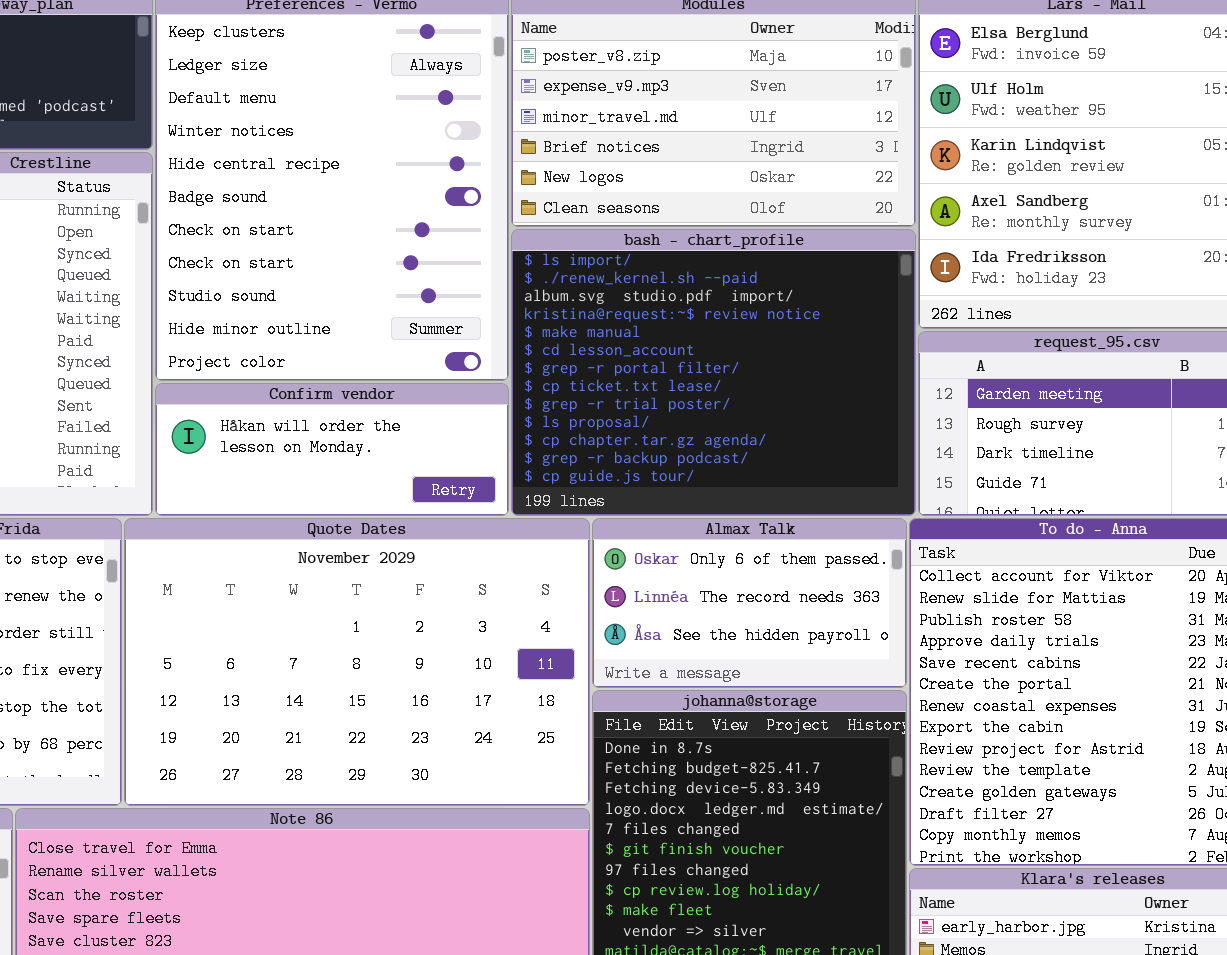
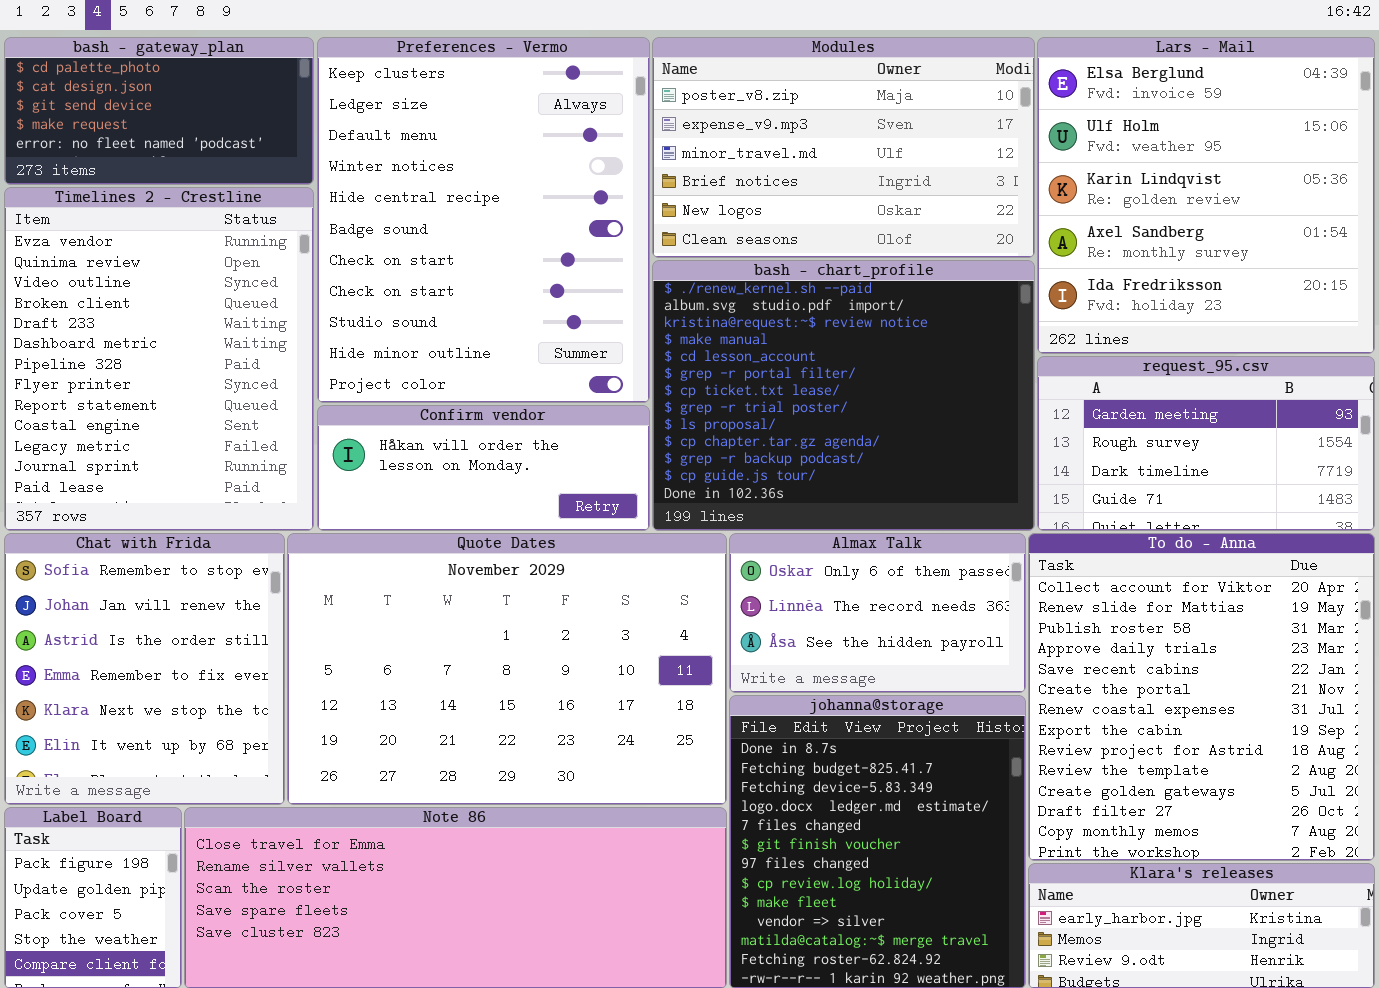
bash - chart_profile: [511,229,916,516] -> [652,260,1035,531], scrolled down 1 row

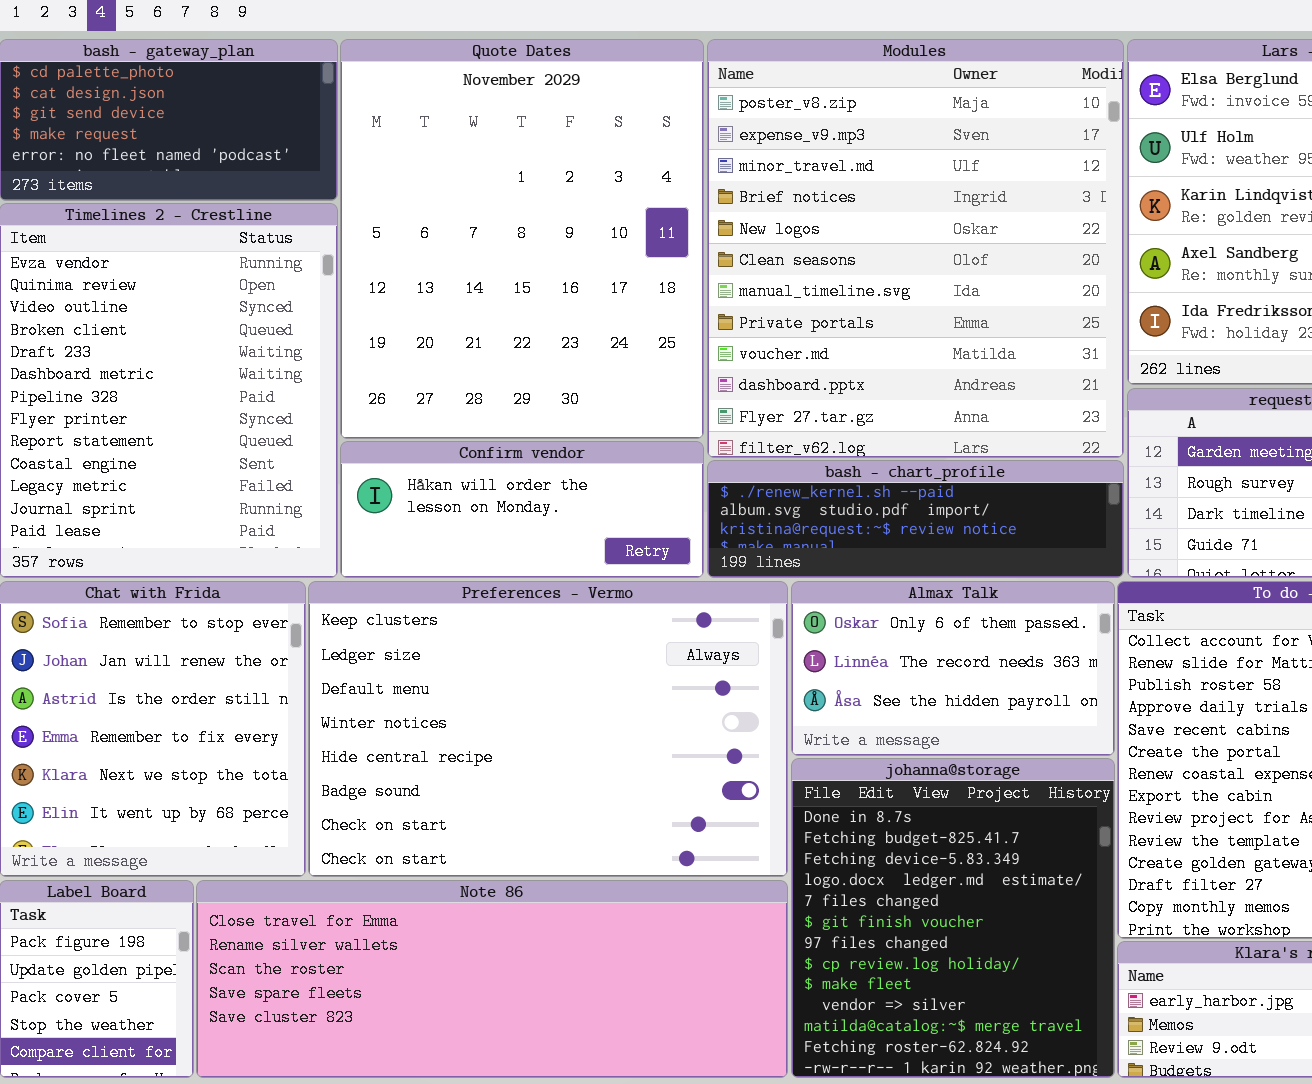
Preferences - Vermo: [317,37,650,403] -> [308,581,788,877], moved, resized
Modules: [652,37,1035,258] -> [707,39,1124,458], resized
bash - chart_profile: [652,260,1035,531] -> [707,460,1124,578], resized
Quote Dates: [287,533,727,805] -> [340,39,704,439], moved, resized

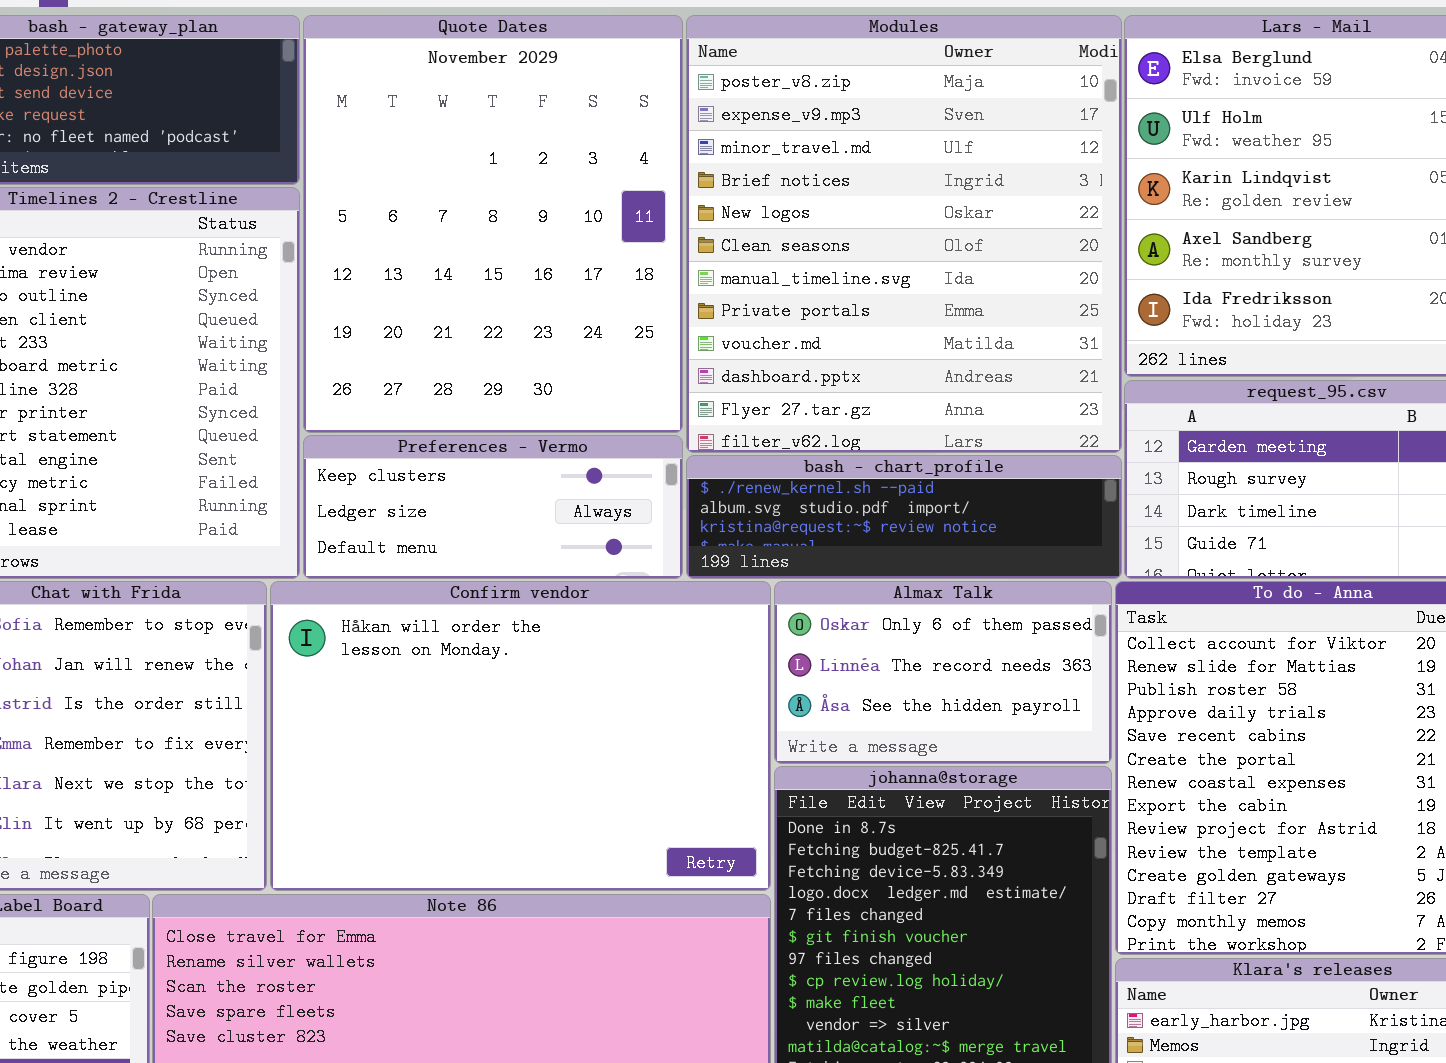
Confirm vendor: [340,441,704,578] -> [270,581,771,891], moved, resized
Preferences - Vermo: [308,581,788,877] -> [303,435,683,579], moved, resized

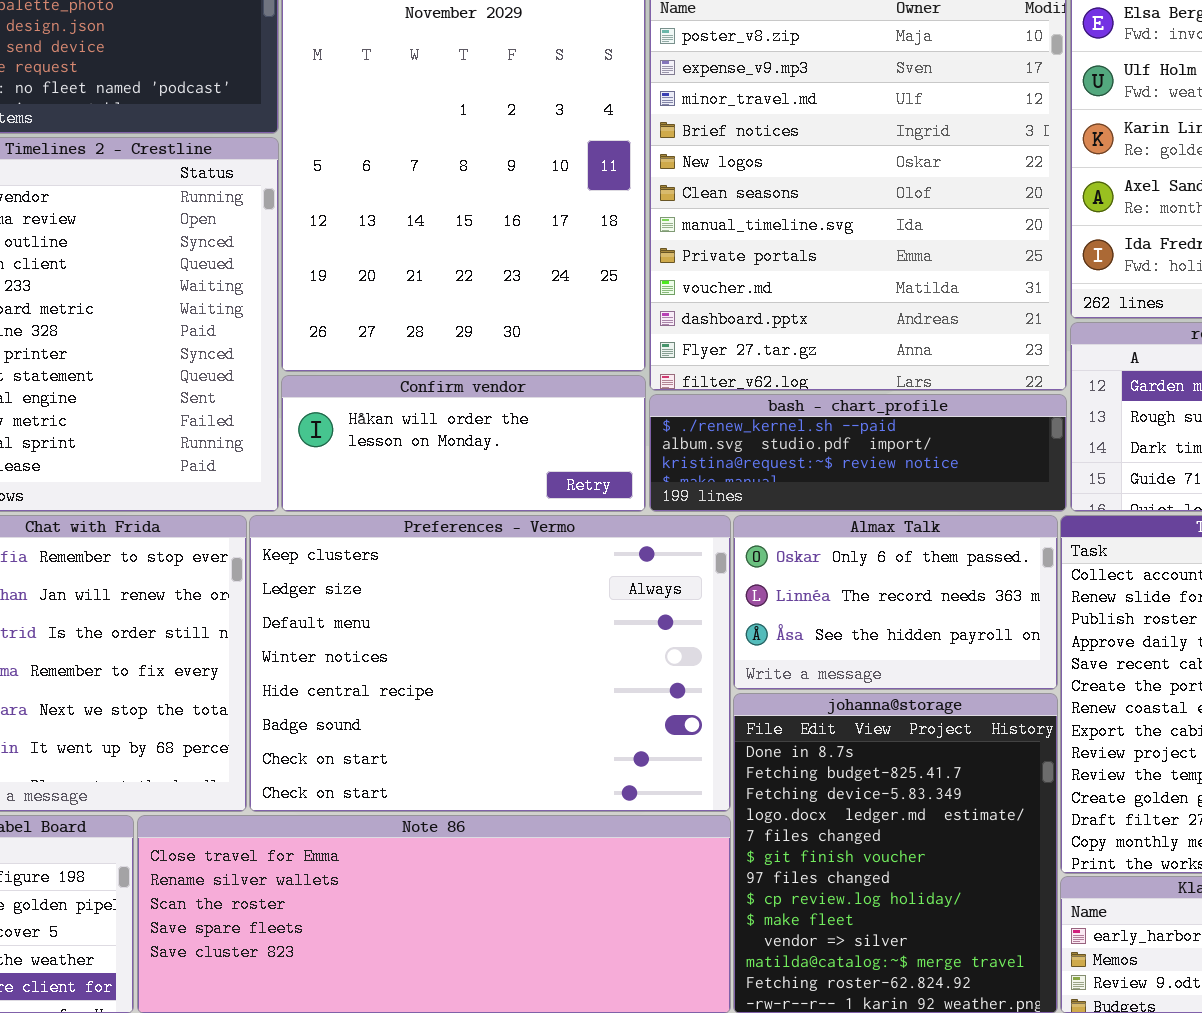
Preferences - Vermo: [303,435,683,579] -> [249,515,731,812], moved, resized
Confirm vendor: [270,581,771,891] -> [281,375,646,512], moved, resized

